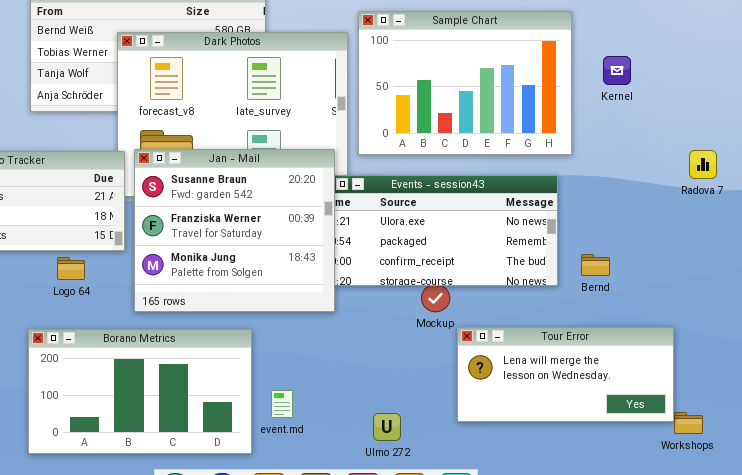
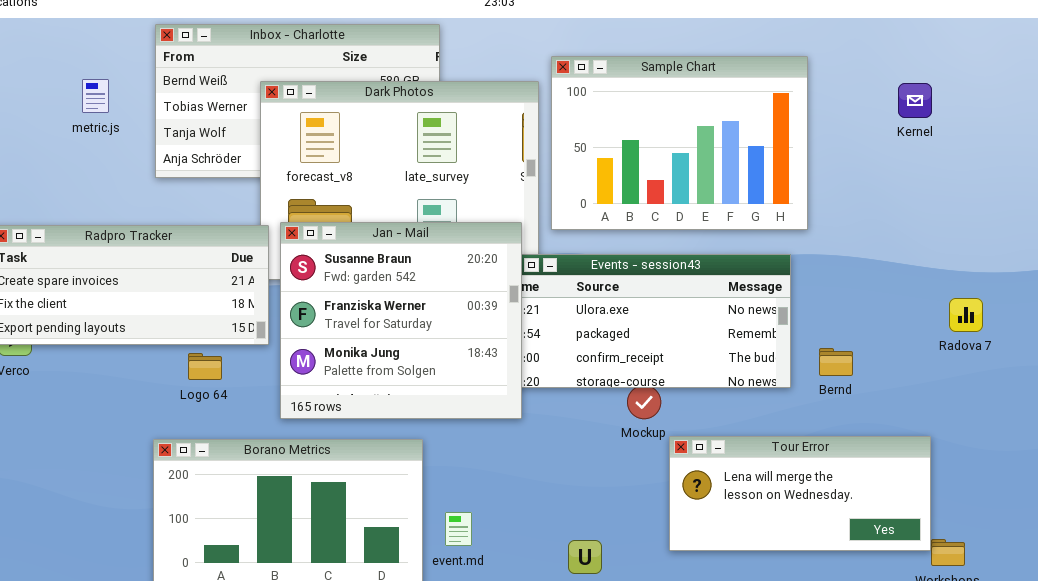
Kernel: [603,56,631,85] -> [898,83,932,118], moved
Radova 7: [689,150,717,179] -> [949,298,983,332], moved

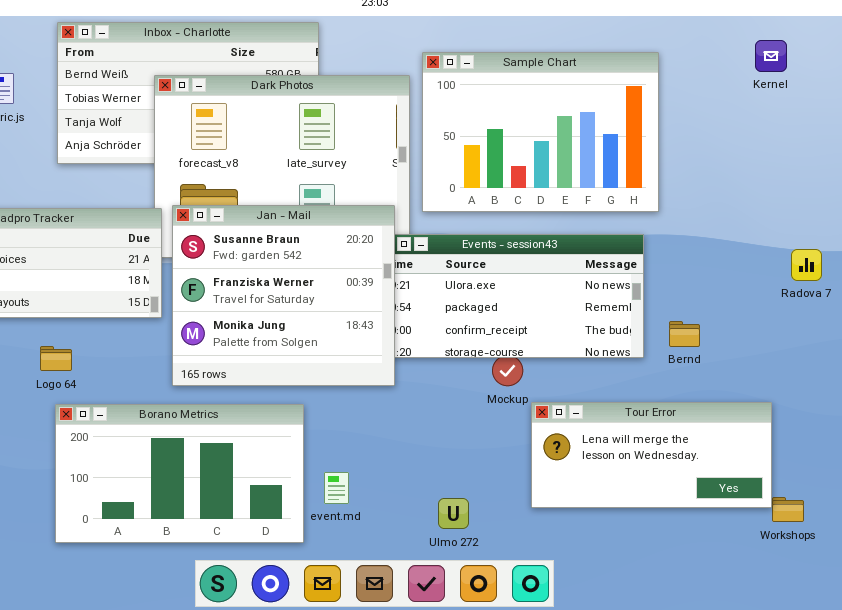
Kernel: [898,83,932,118] -> [755,40,787,72], moved
Radova 7: [949,298,983,332] -> [791,249,822,281], moved
Logo 64: [188,353,222,380] -> [40,346,72,371], moved

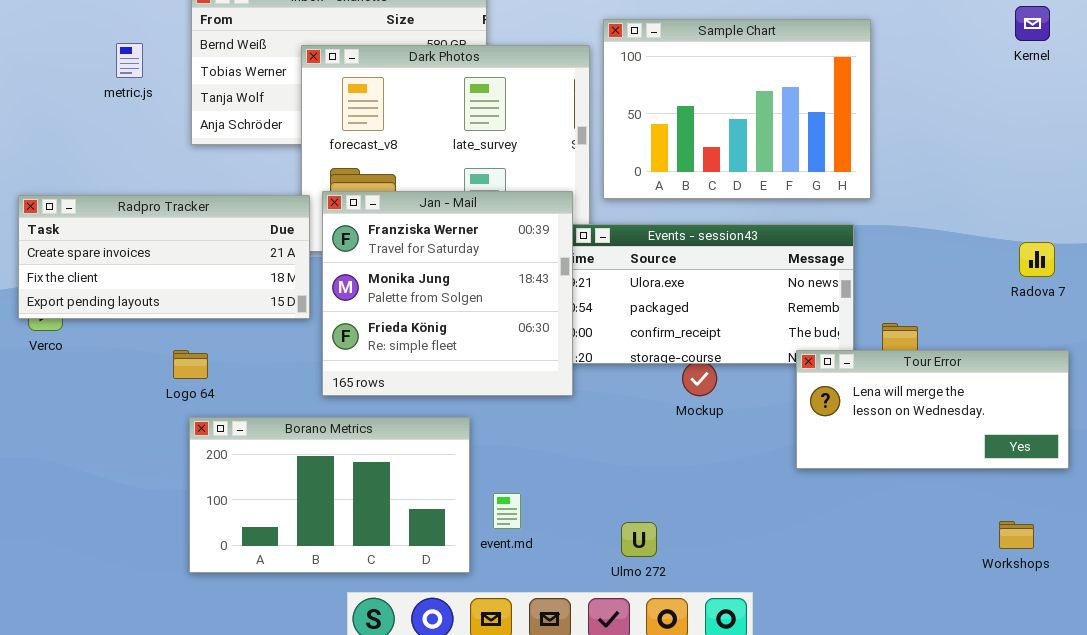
Kernel: [755,40,787,72] -> [1015,6,1050,41], moved
Jan - Mail: [172,205,395,386] -> [322,191,573,396], scrolled down 1 row
Tour Error: [531,402,772,508] -> [796,350,1069,469], moved

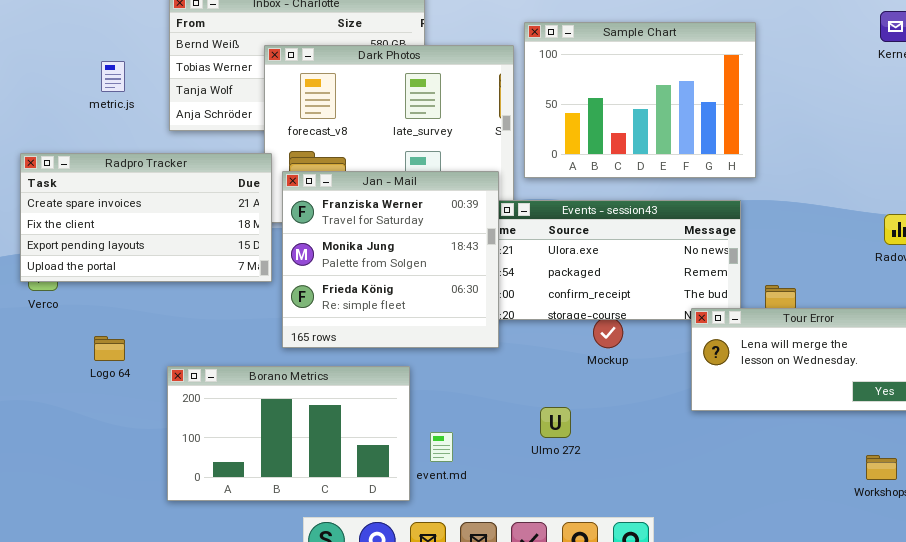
metric.js: [116,43,143,78] -> [101,61,125,92], moved
Radpro Tracker: [18,195,310,319] -> [20,153,272,282], resized
Logo 64: [173,350,208,379] -> [94,336,125,361], moved
Ulmo 272: [621,522,657,557] -> [540,407,571,438], moved

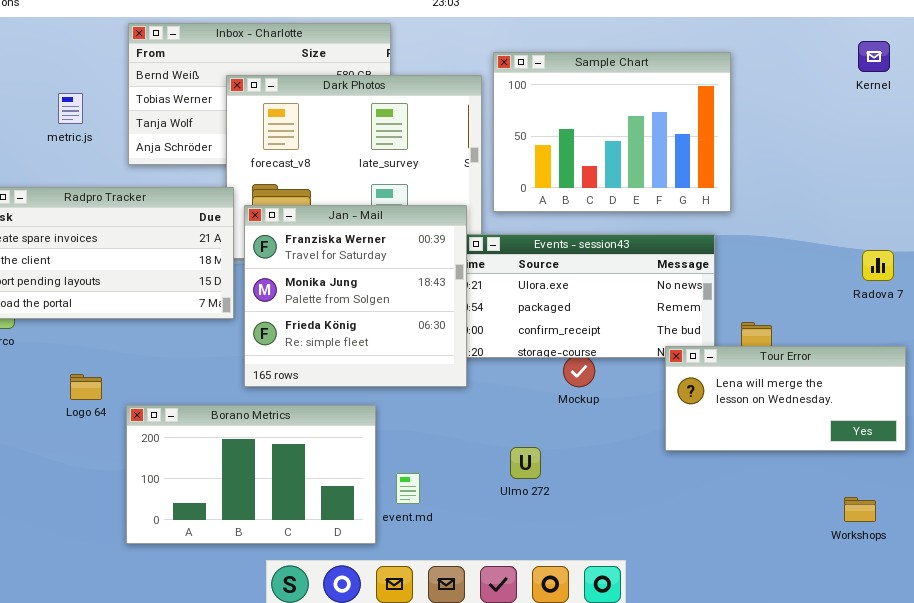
Logo 64: [94,336,125,361] -> [70,374,102,400], moved

